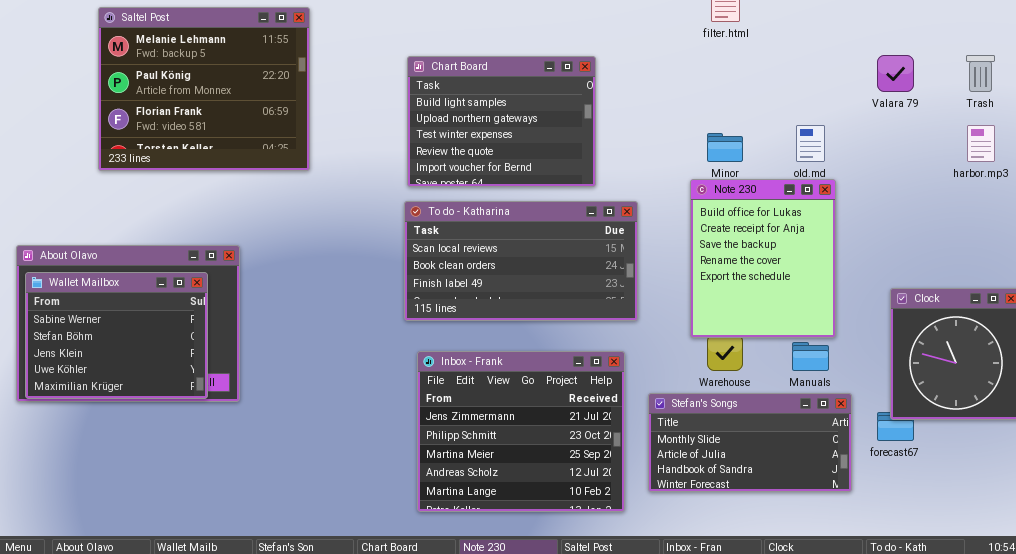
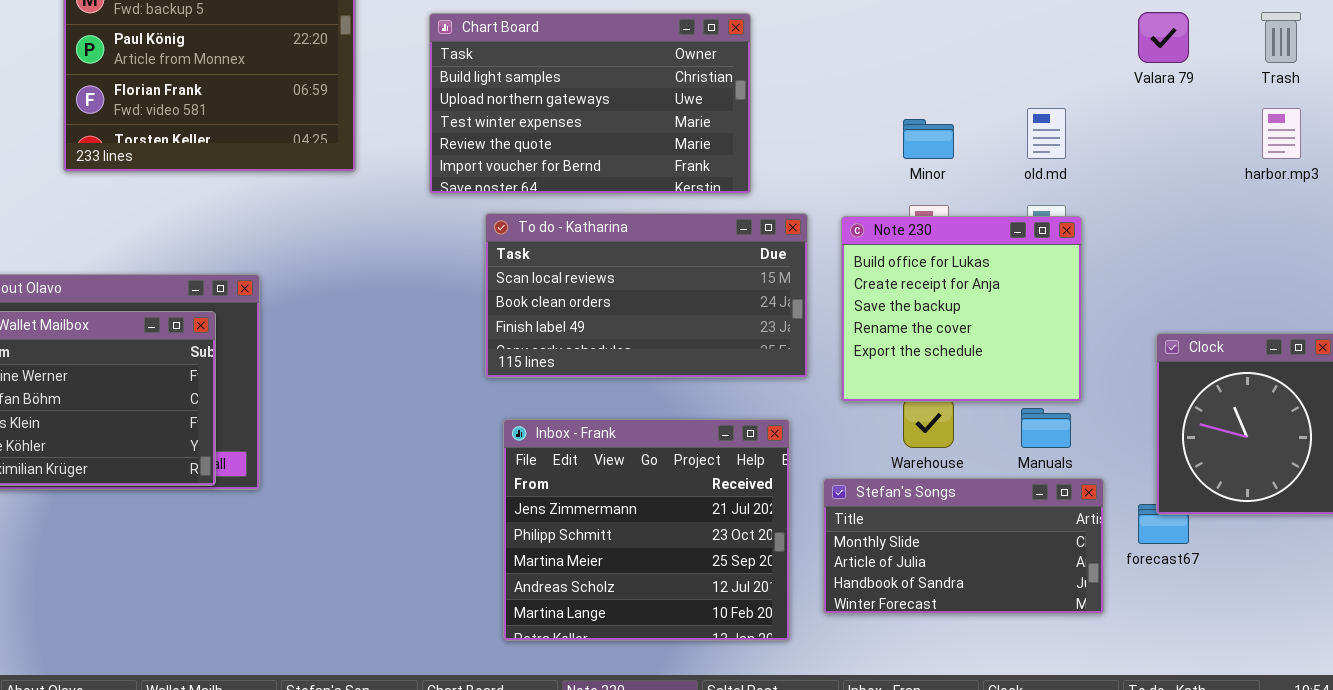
Chart Board: [407,56,596,187] -> [429,13,751,194], resized
Note 230: [690,179,836,338] -> [841,216,1082,402], resized

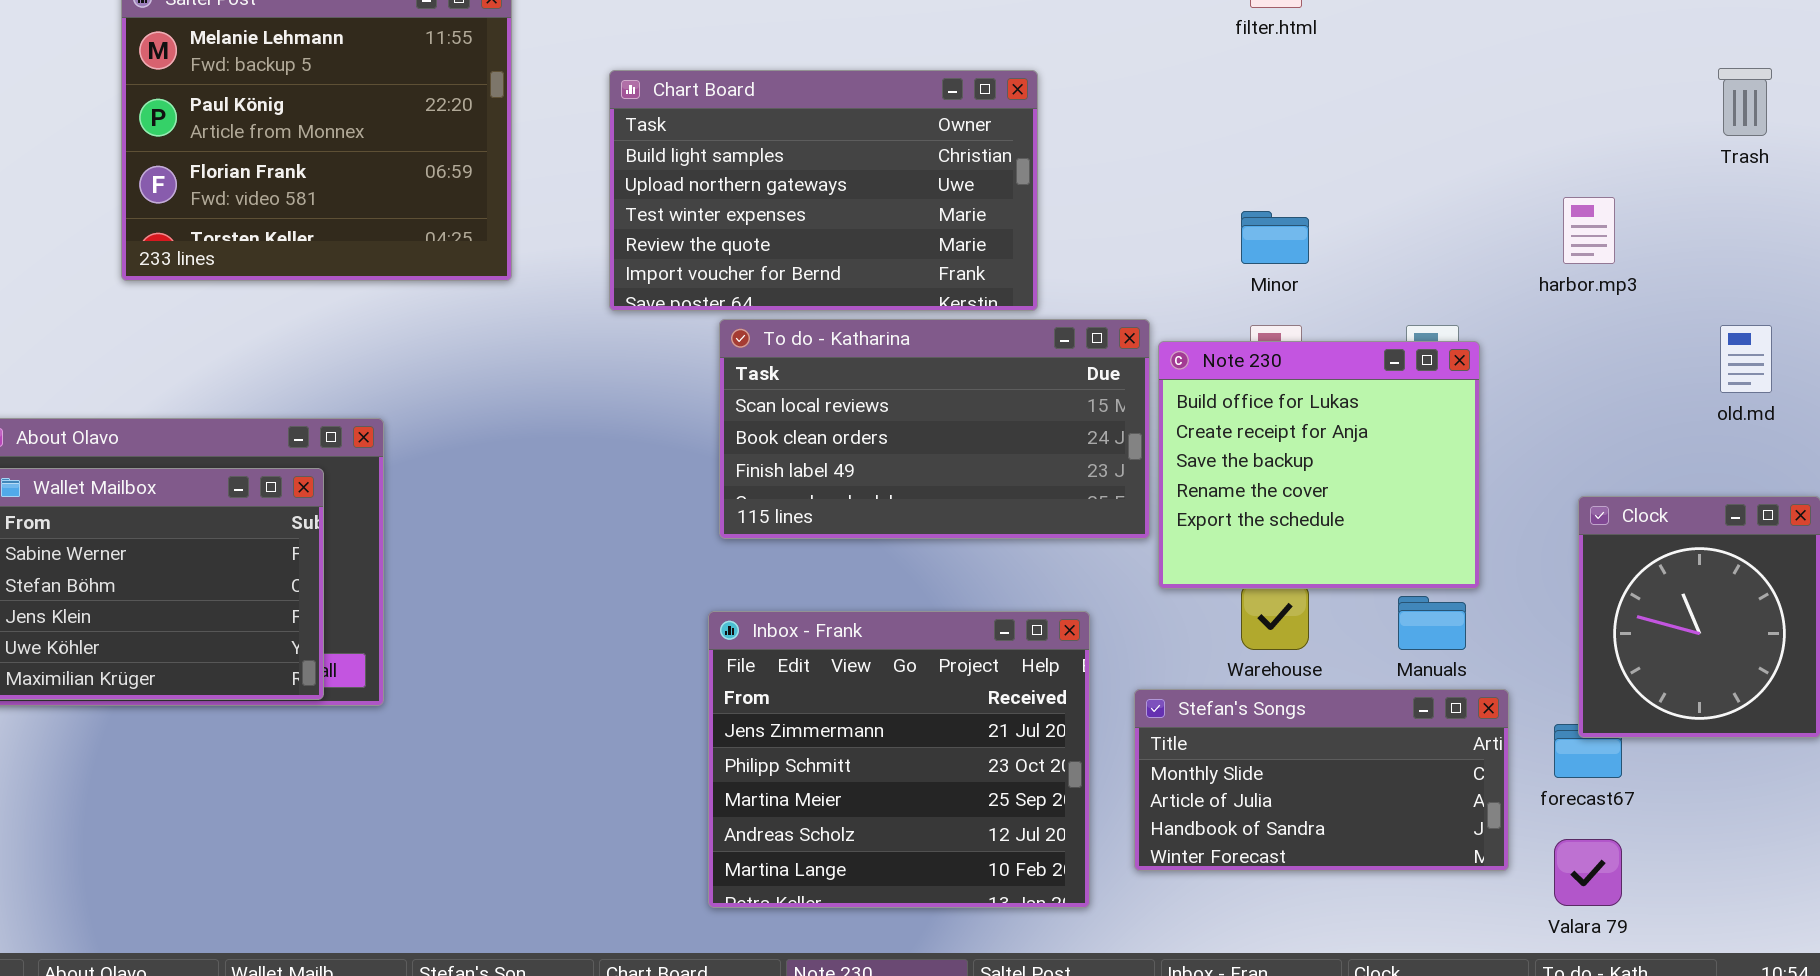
Valara 79: [1138,12,1189,63] -> [1554,839,1622,906], moved
old.md: [1027,108,1066,159] -> [1720,325,1772,393], moved
harbor.mp3: [1262,108,1301,159] -> [1563,197,1615,264], moved
To do - Katharina: [485,213,808,378] -> [719,319,1150,539], moved

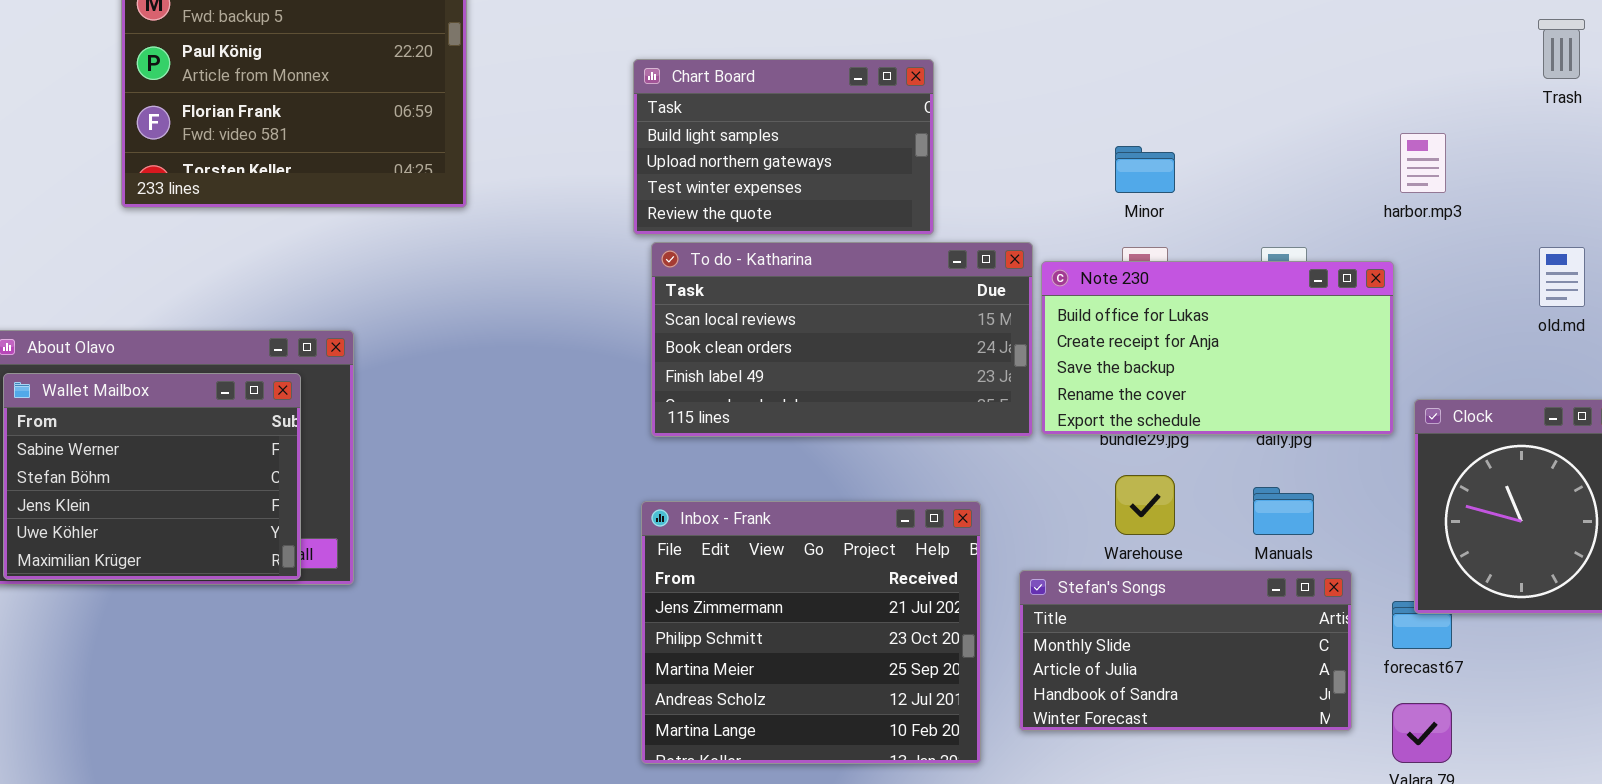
Chart Board: [609,70,1038,311] -> [633,59,934,235], resized
Note 230: [1158,341,1480,589] -> [1041,261,1394,435], resized

